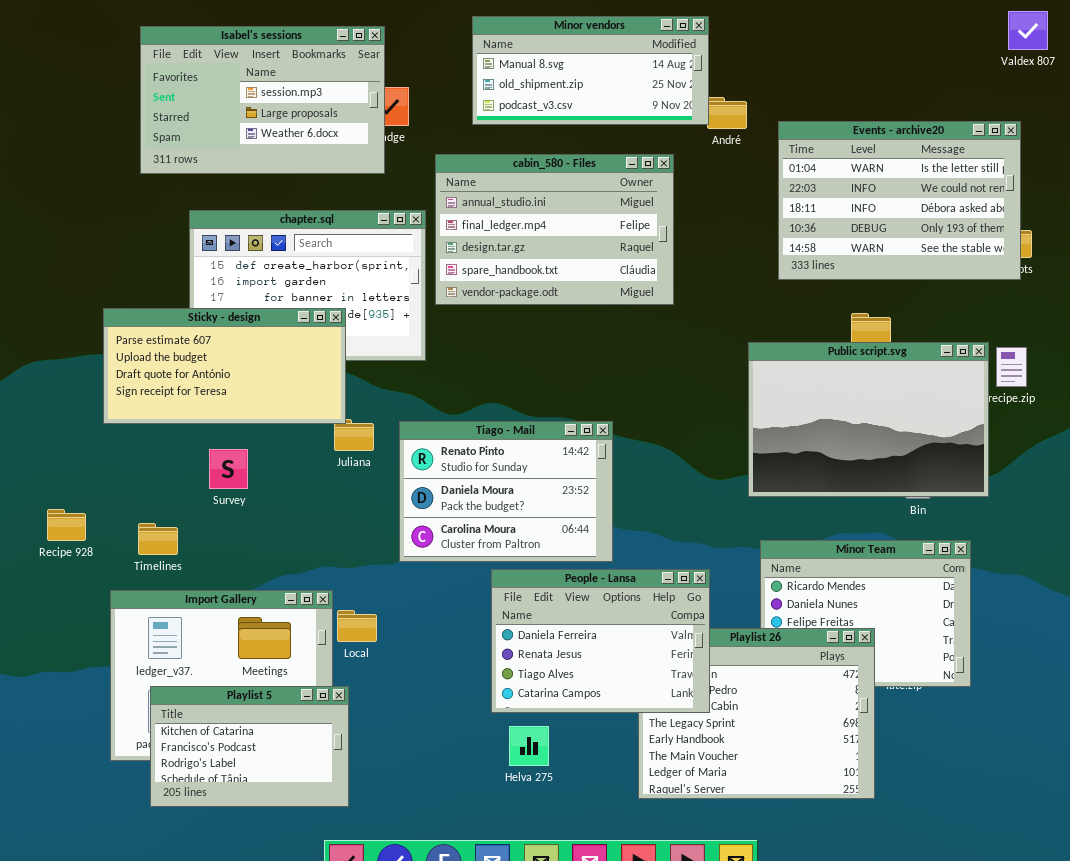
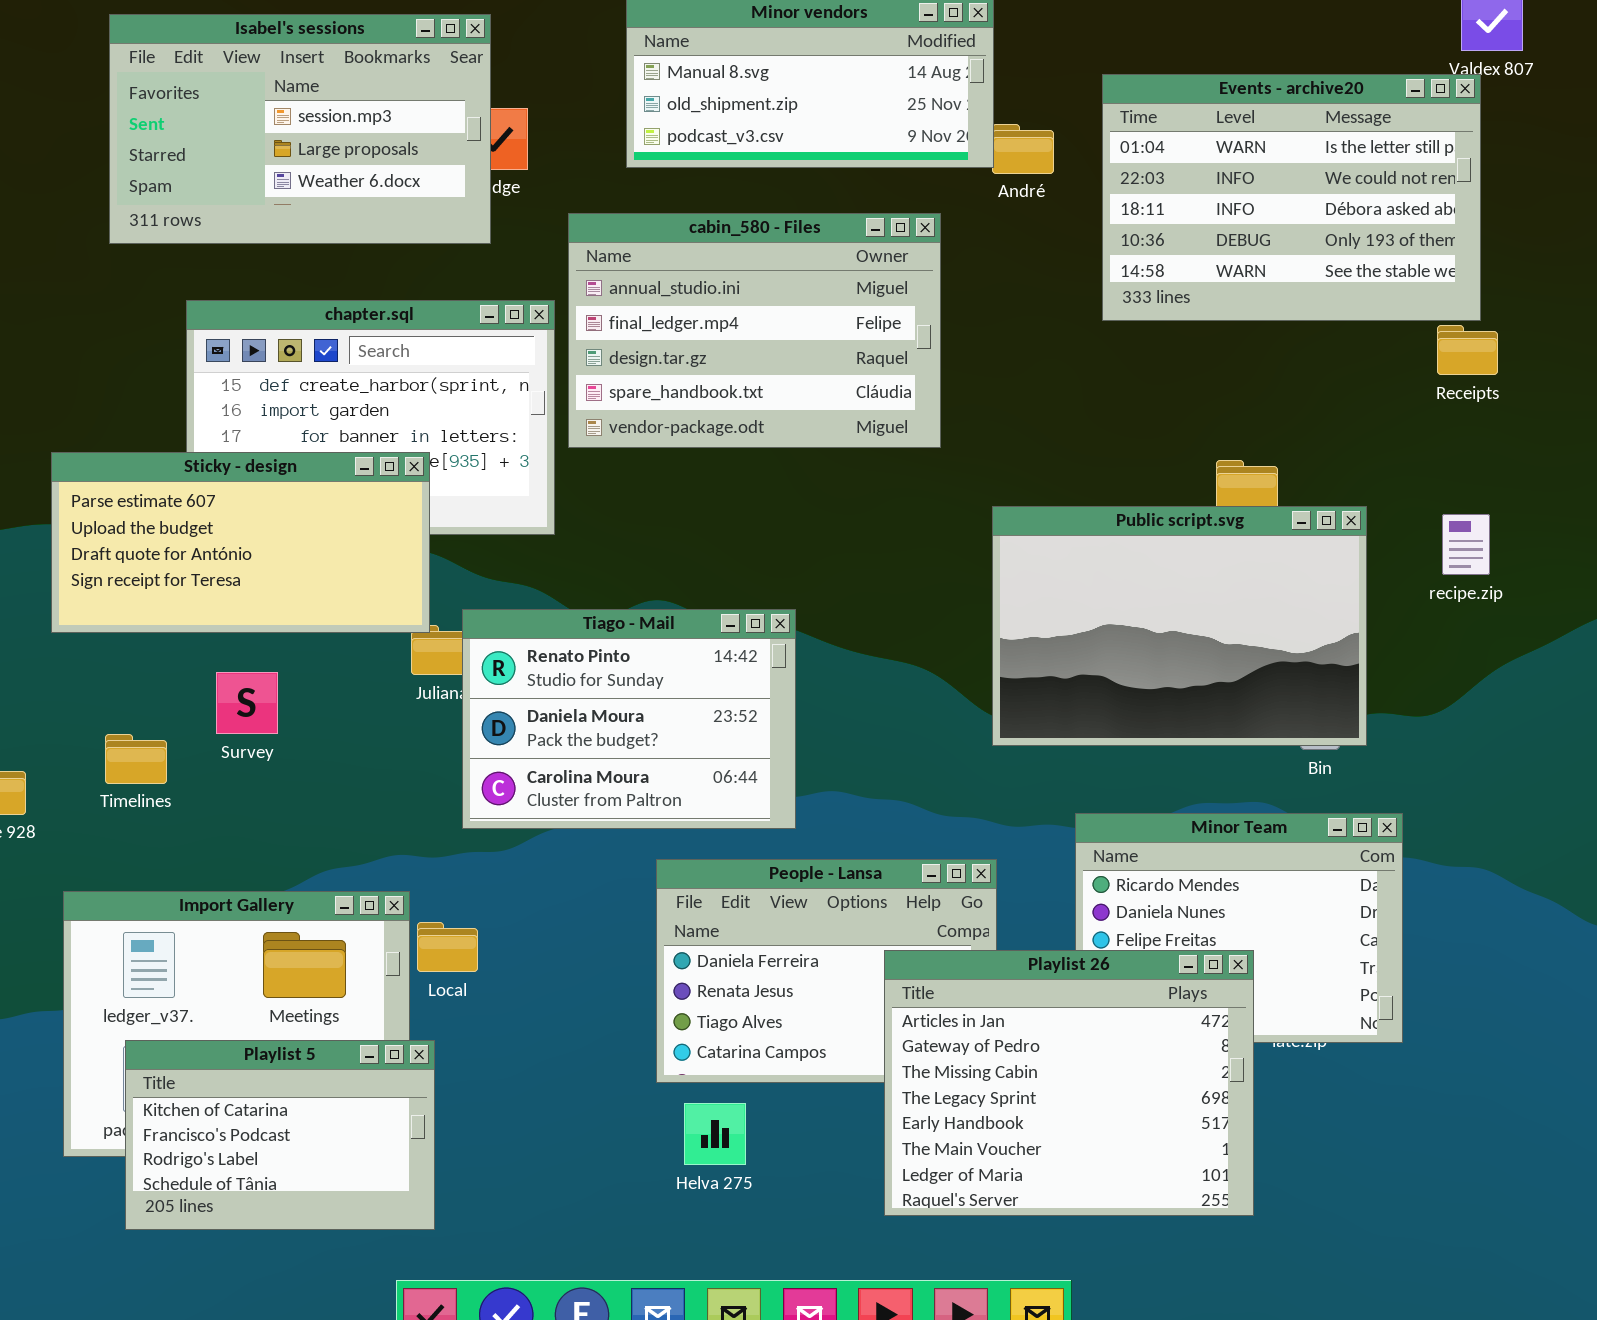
Events - archive20: [778,121,1021,280] -> [1102,74,1481,321], moved
Public script.svg: [748,342,989,497] -> [992,506,1367,746], moved
Tiago - Mail: [399,421,613,562] -> [462,609,796,829], moved
Timelines: [138,523,178,555] -> [105,734,167,784], moved
Playlist 26: [638,628,875,799] -> [884,950,1254,1216], raised

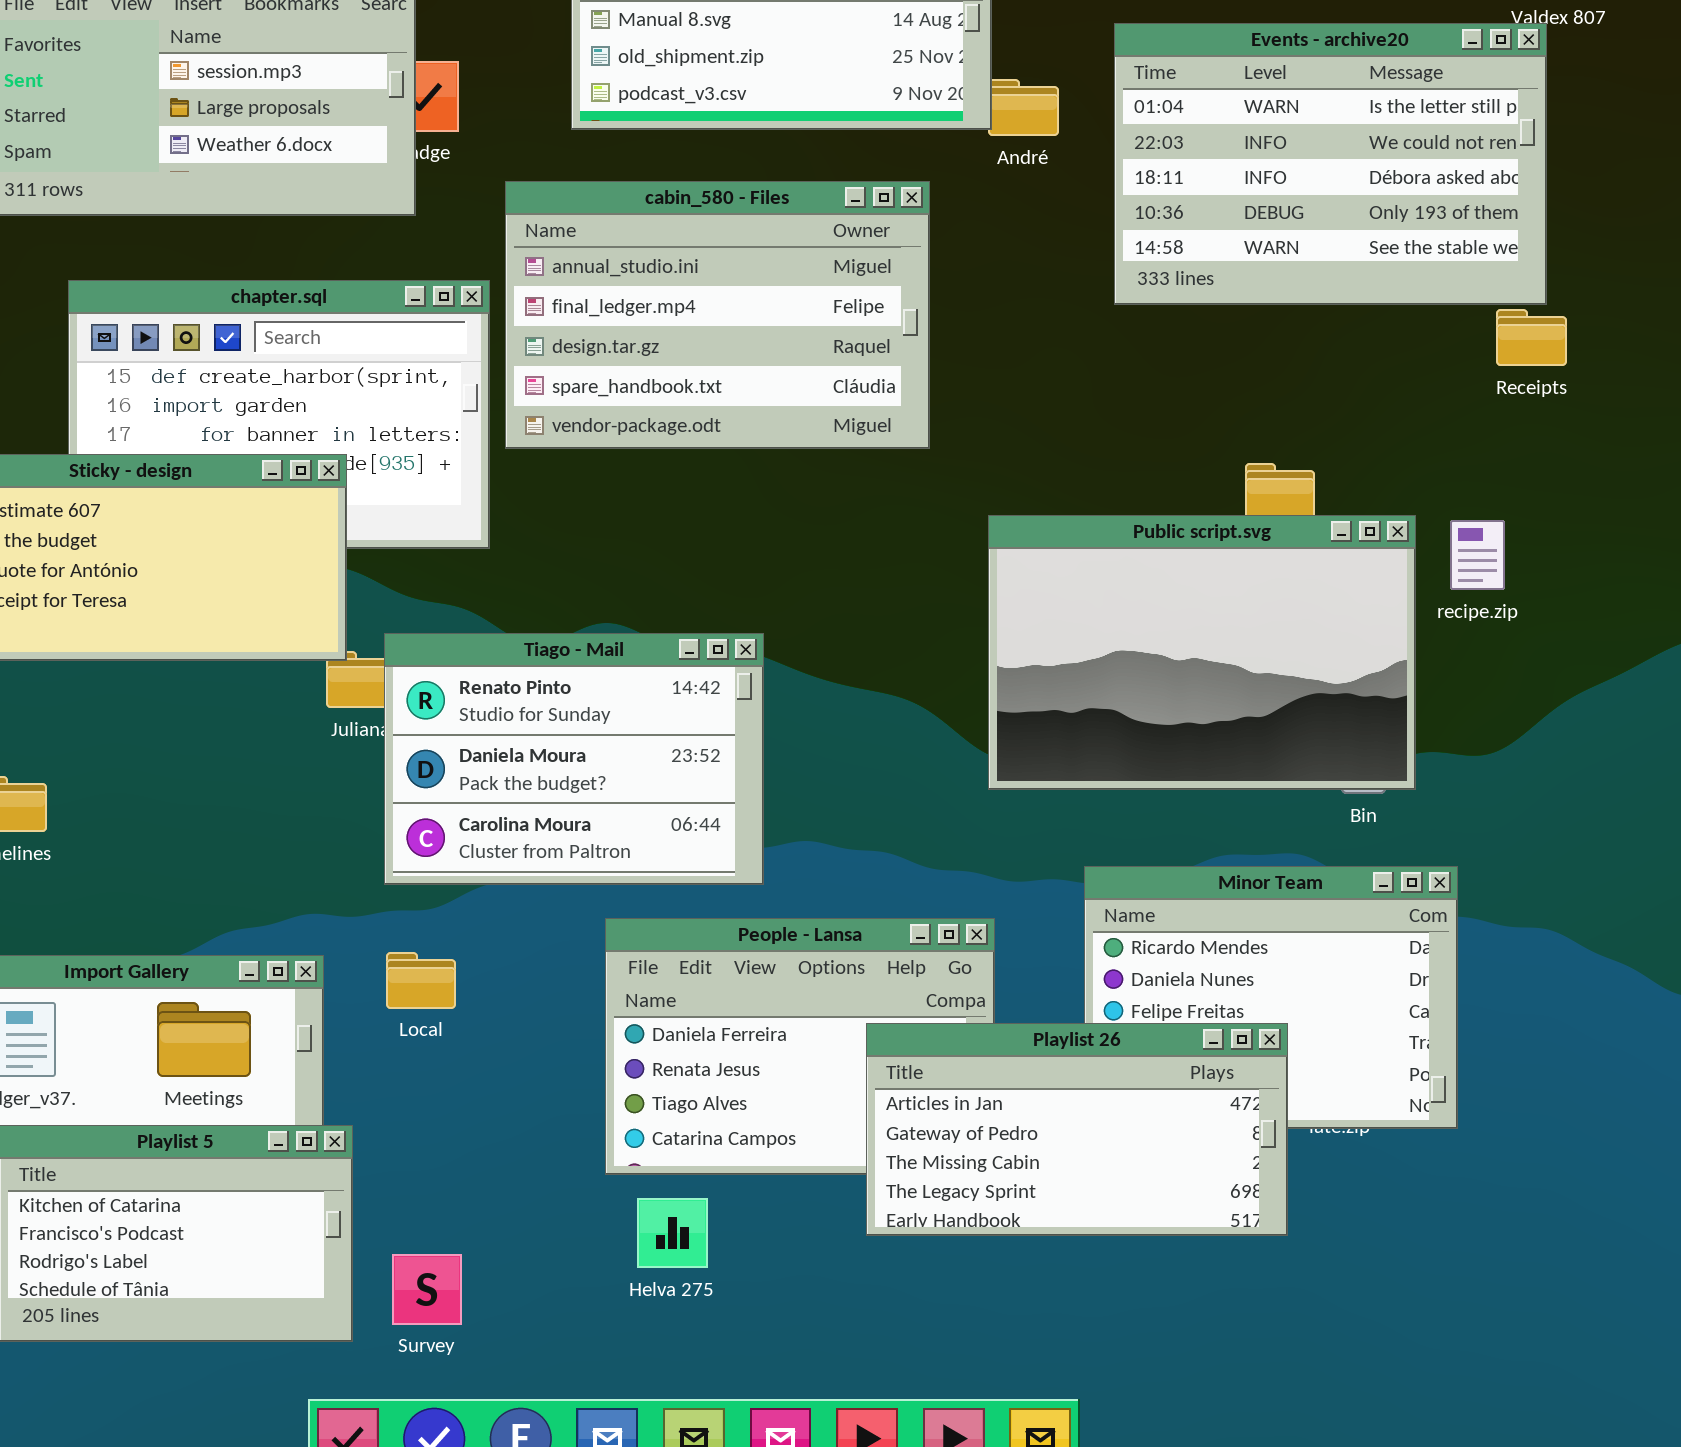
recipe.zip: [1442,514,1490,575] -> [1450,520,1505,590], moved
Survey: [216,672,278,734] -> [392,1254,462,1325], moved
Local: [417,922,478,972] -> [386,952,456,1009], moved
Playlist 26: [884,950,1254,1216] -> [866,1023,1288,1236], resized

